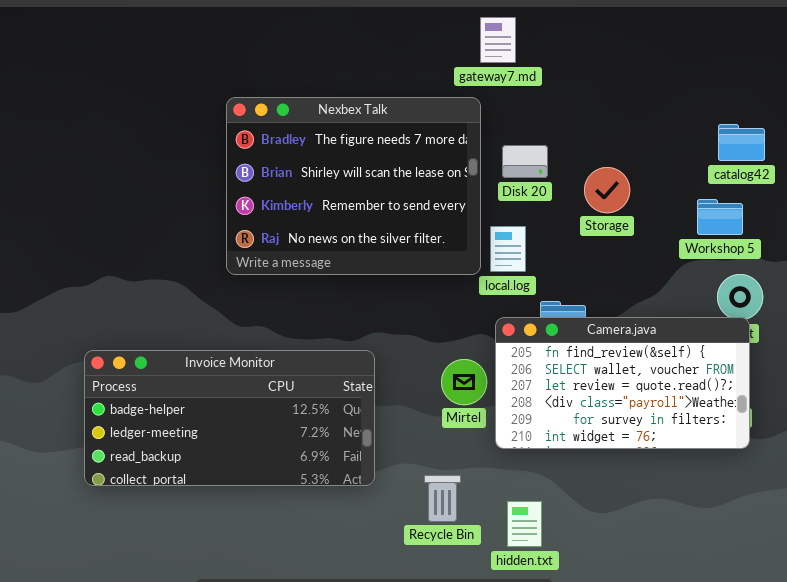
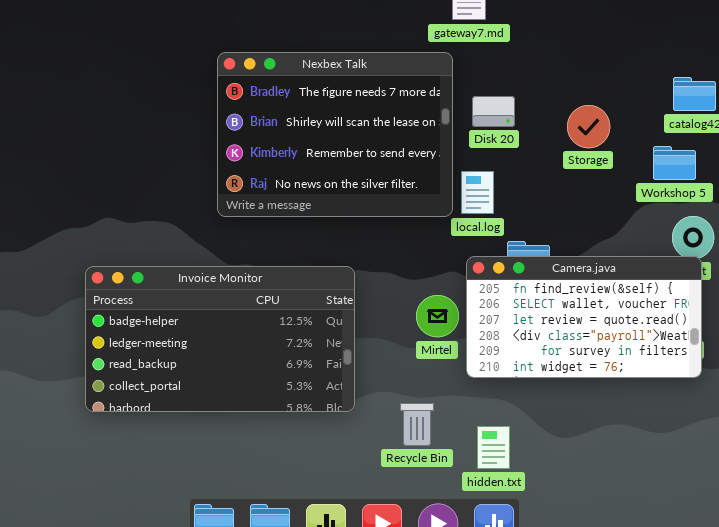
Storage: [584,167,630,213] -> [567,105,610,148], moved
Invoice Monitor: [84,350,375,486] -> [85,266,355,412], resized

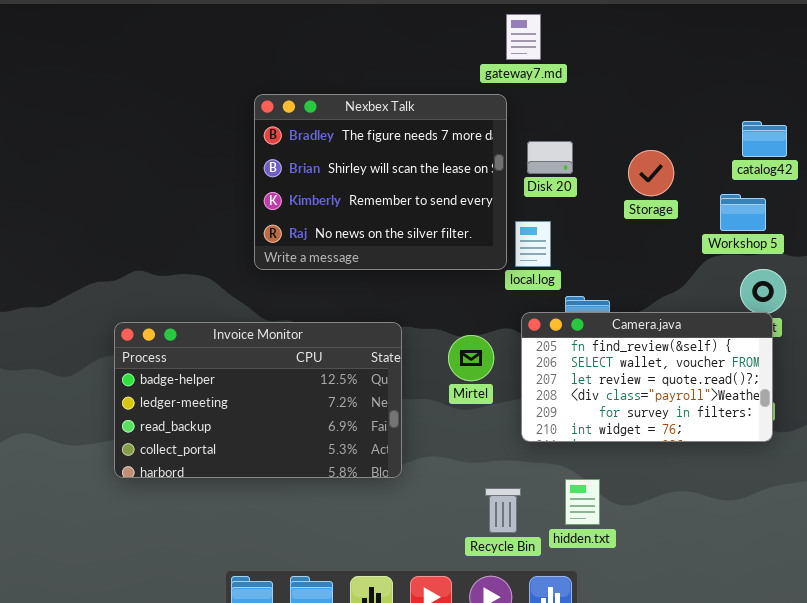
Mirtel: [416,295,459,337] -> [448,335,494,381], moved
Recycle Bin: [400,403,434,446] -> [485,488,521,533], moved
hidden.txt: [477,426,510,469] -> [565,479,600,525], moved

